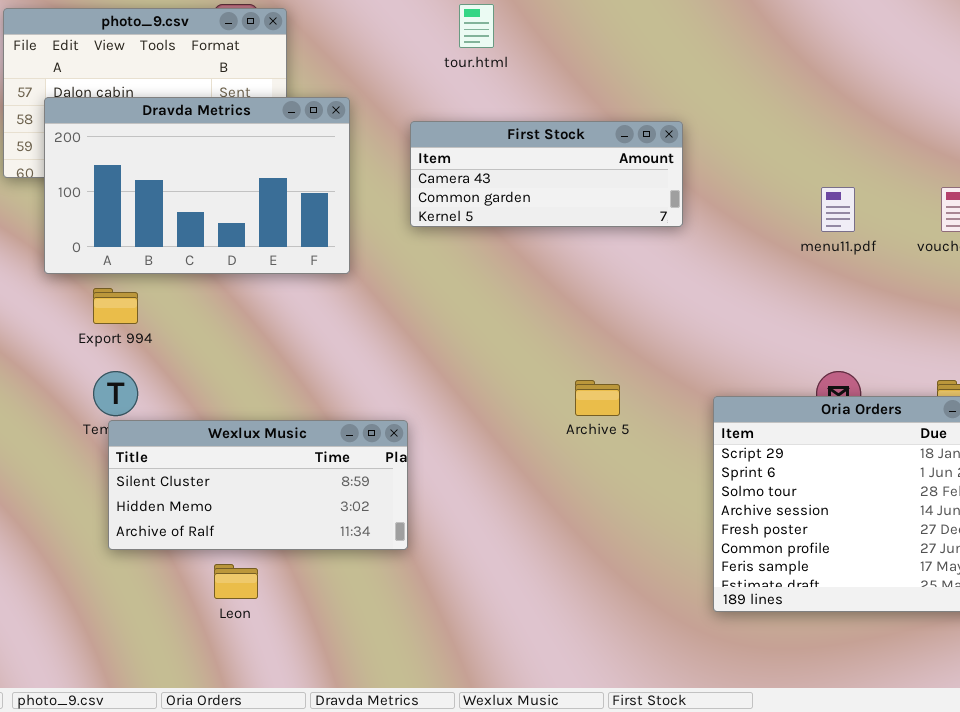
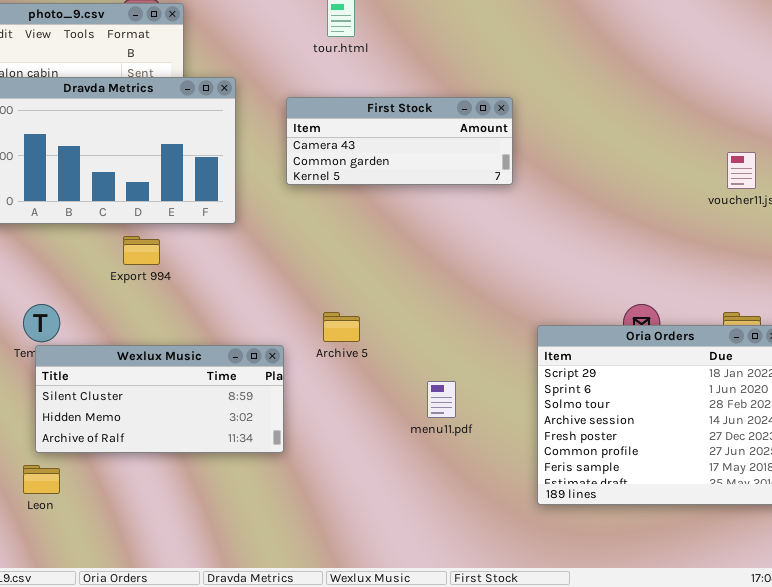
menu11.pdf: [821,187,855,232] -> [427,381,456,418], moved
Export 994: [93,288,138,324] -> [123,236,160,265], moved
Archive 5: [575,380,620,416] -> [323,312,360,342], moved
Leon: [214,564,258,599] -> [23,465,60,494], moved

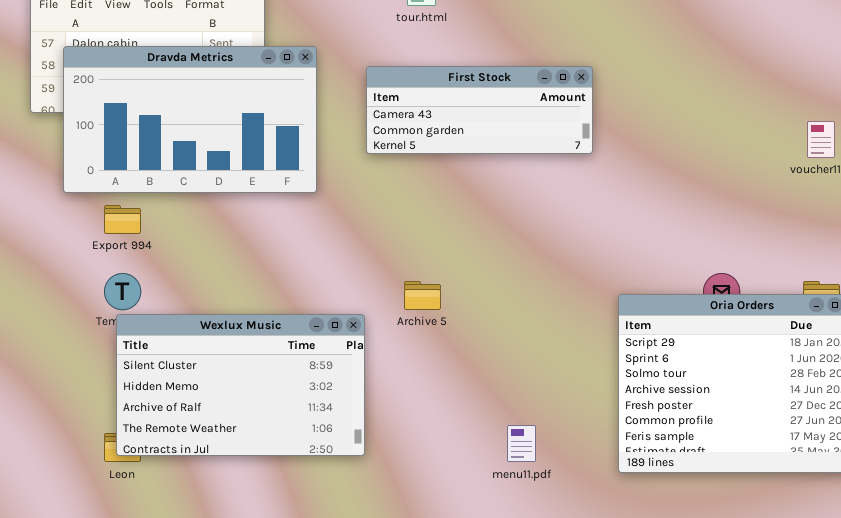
Export 994: [123,236,160,265] -> [104,205,141,234], moved
Wexlux Music: [35,345,284,453] -> [116,314,365,456], resized
menu11.pdf: [427,381,456,418] -> [507,425,536,462], moved

